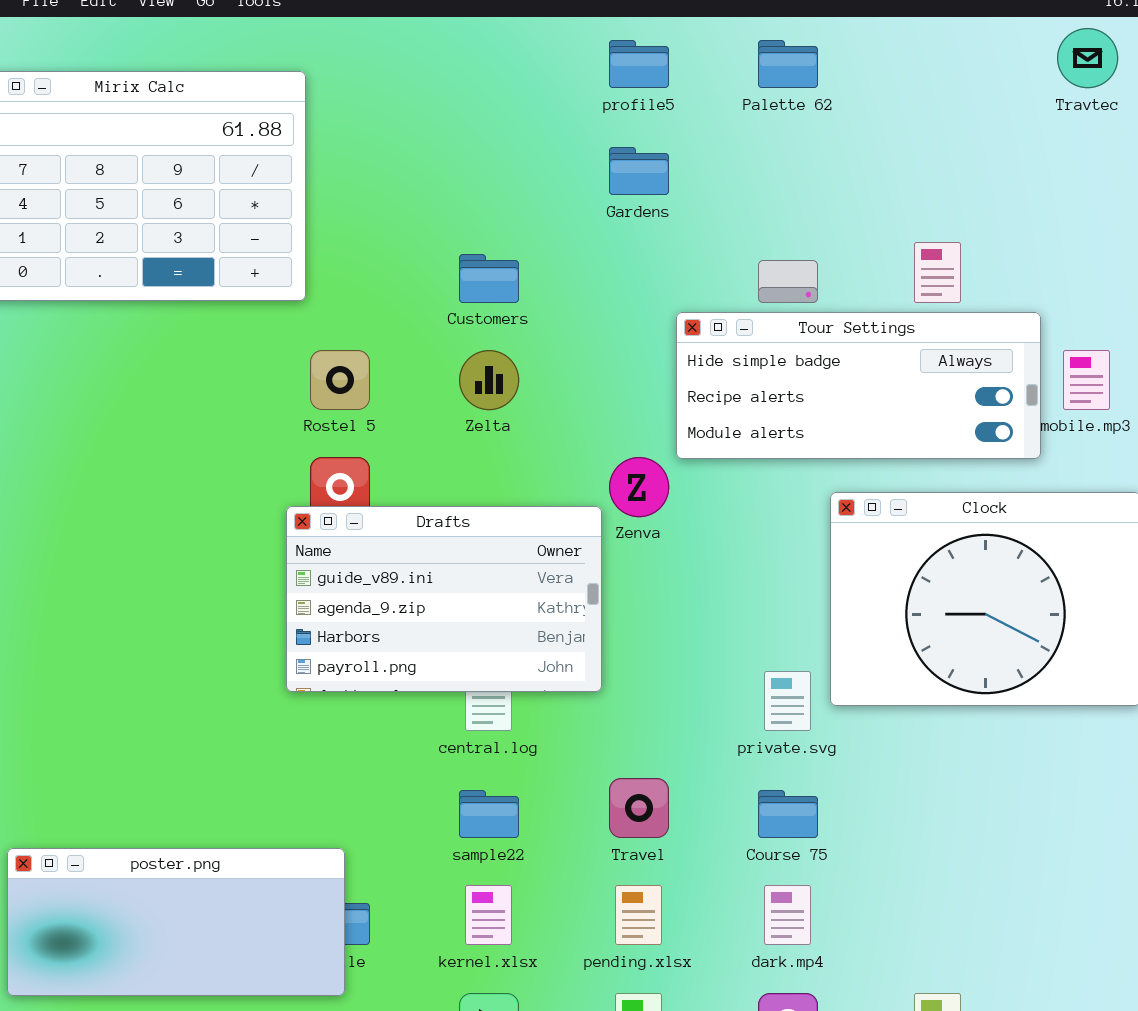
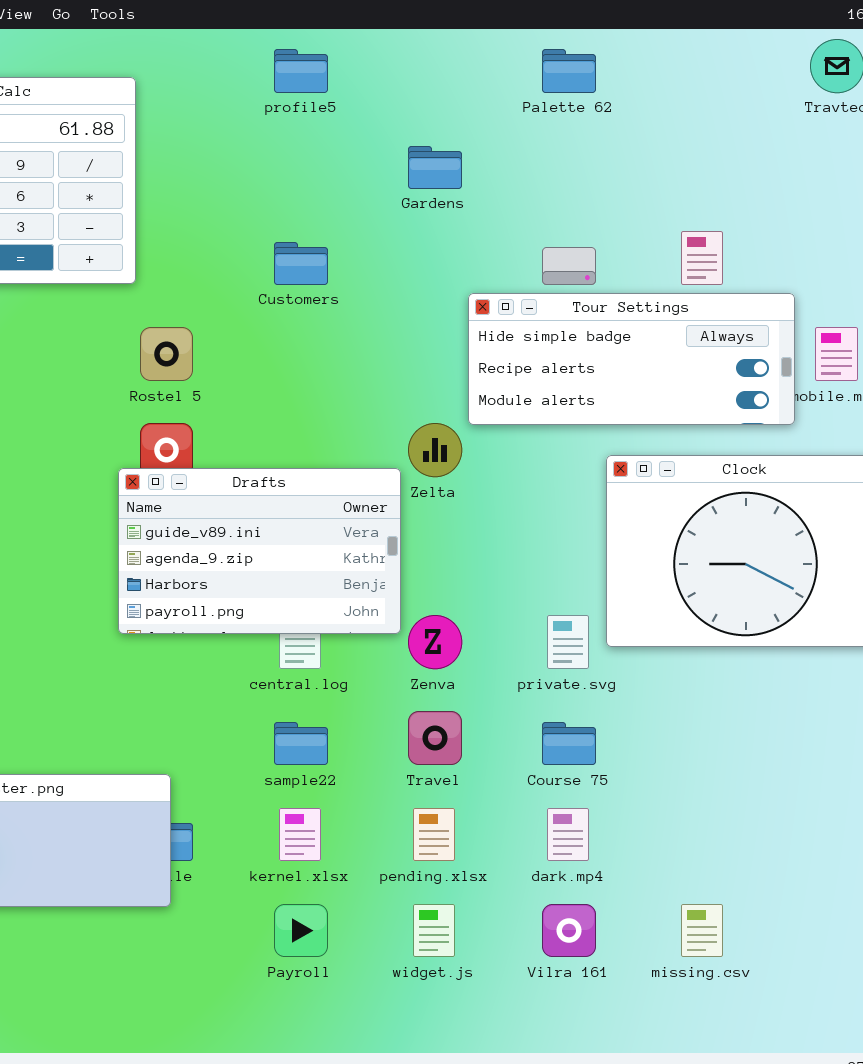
profile5: [609,40,669,88] -> [274,49,328,93], moved
Zelta: [459,350,519,410] -> [408,423,462,477], moved
Zenva: [609,457,669,517] -> [408,615,462,669], moved

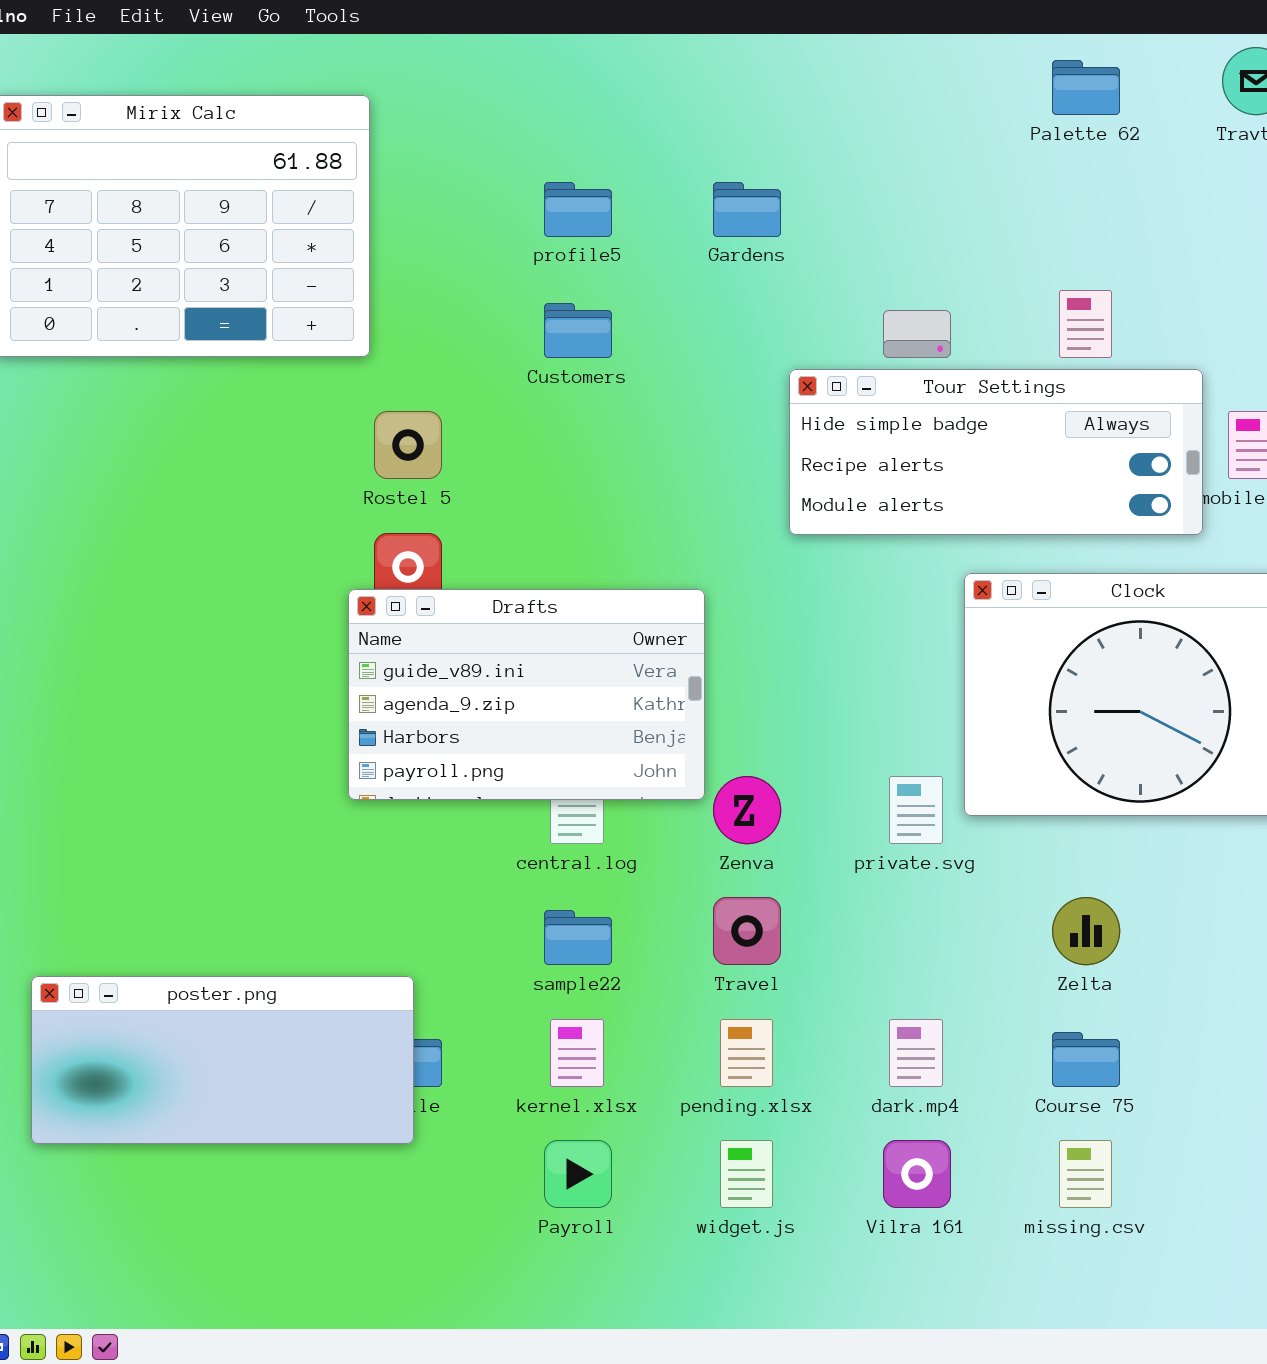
profile5: [274,49,328,93] -> [544,182,612,237], moved
Palette 62: [542,49,596,93] -> [1052,60,1120,115], moved
Zelta: [408,423,462,477] -> [1052,897,1120,965], moved
Course 75: [542,722,596,765] -> [1052,1032,1120,1087], moved

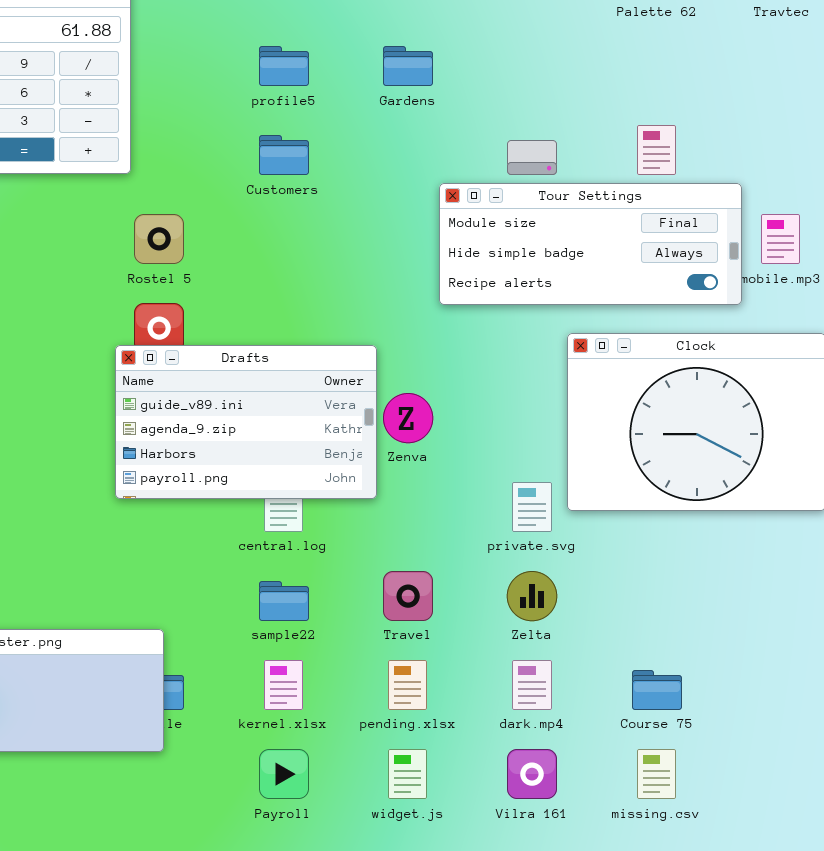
Tour Settings: [789,369,1203,535] -> [439,183,742,305], scrolled up 1 row
Zenva: [713,776,781,844] -> [383,393,433,443], moved
Zelta: [1052,897,1120,965] -> [507,571,557,621], moved

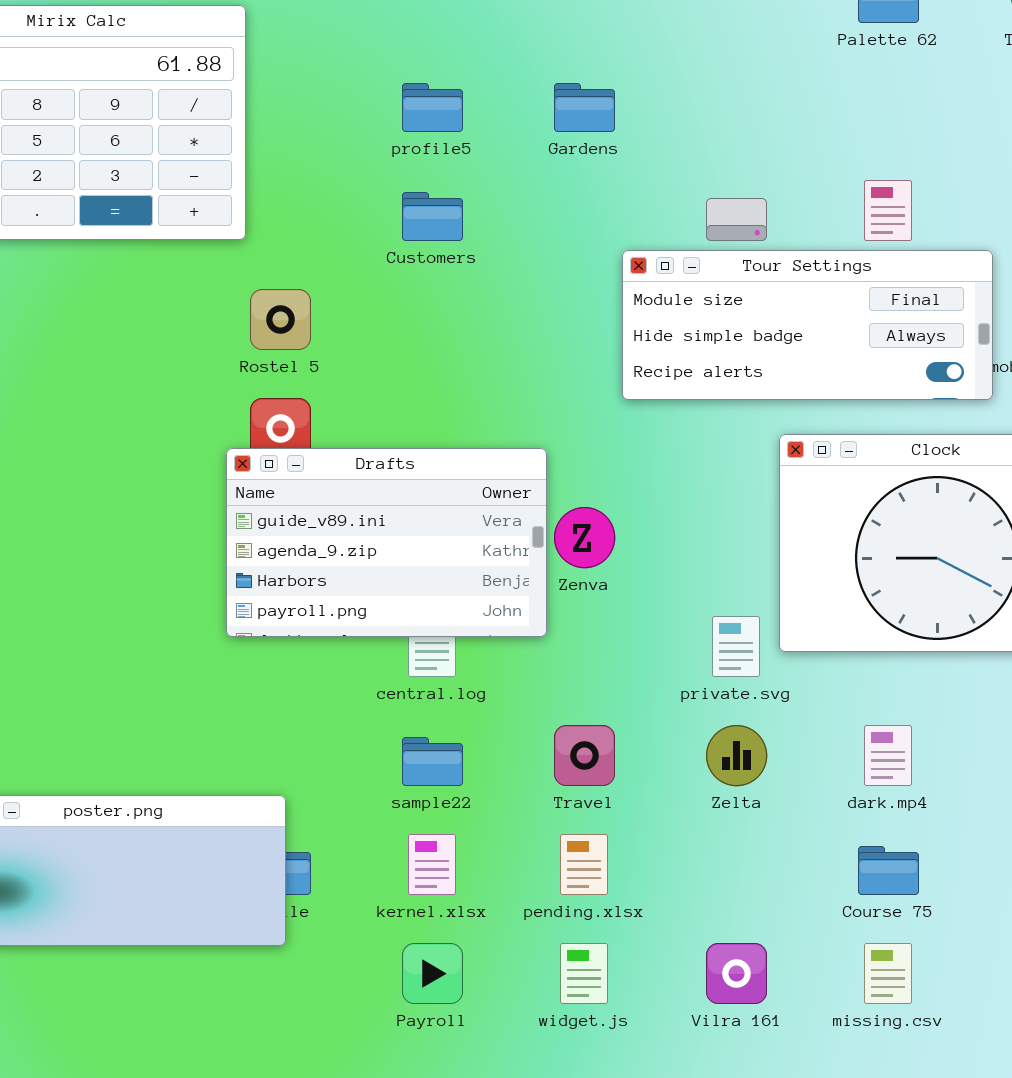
dark.mp4: [512,660,552,710] -> [864,725,912,786], moved

